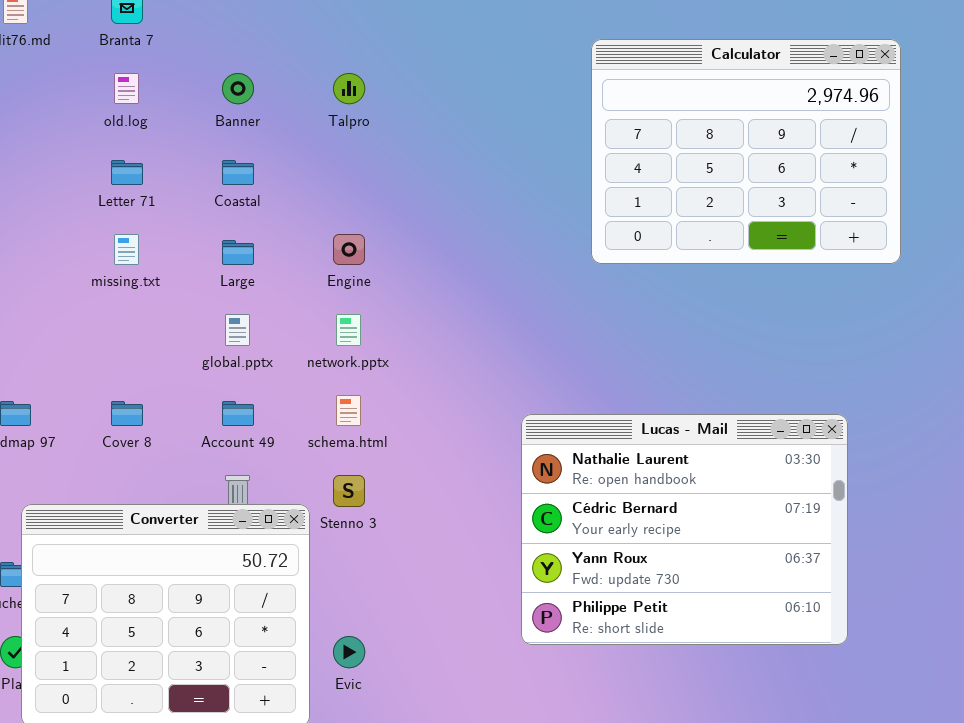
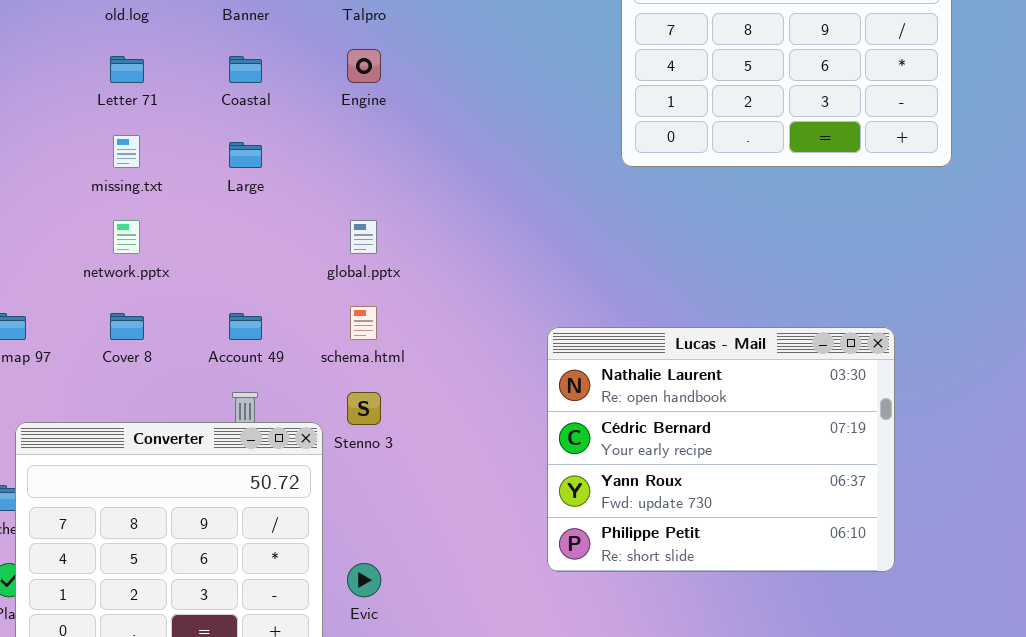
Engine: [333,234,365,265] -> [347,49,381,83], moved
global.pptx: [225,314,250,346] -> [350,220,377,254], moved
network.pptx: [336,314,361,346] -> [113,220,140,254], moved

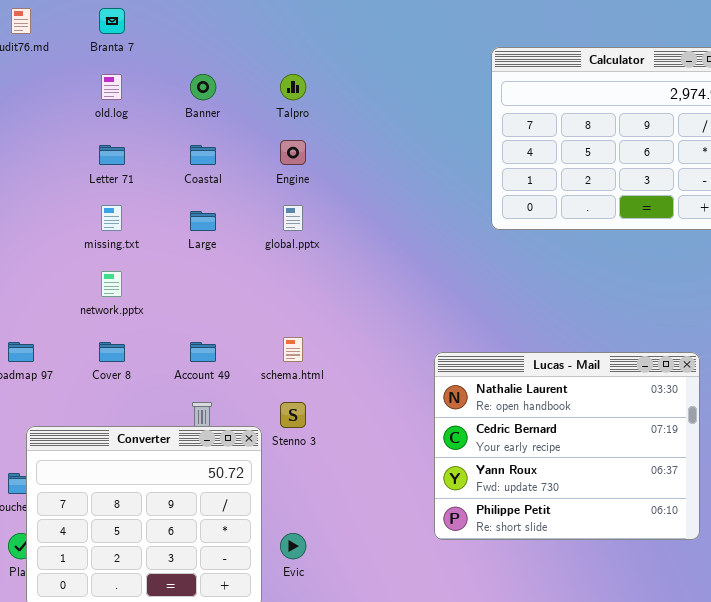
global.pptx: [350,220,377,254] -> [283,205,303,231], moved

